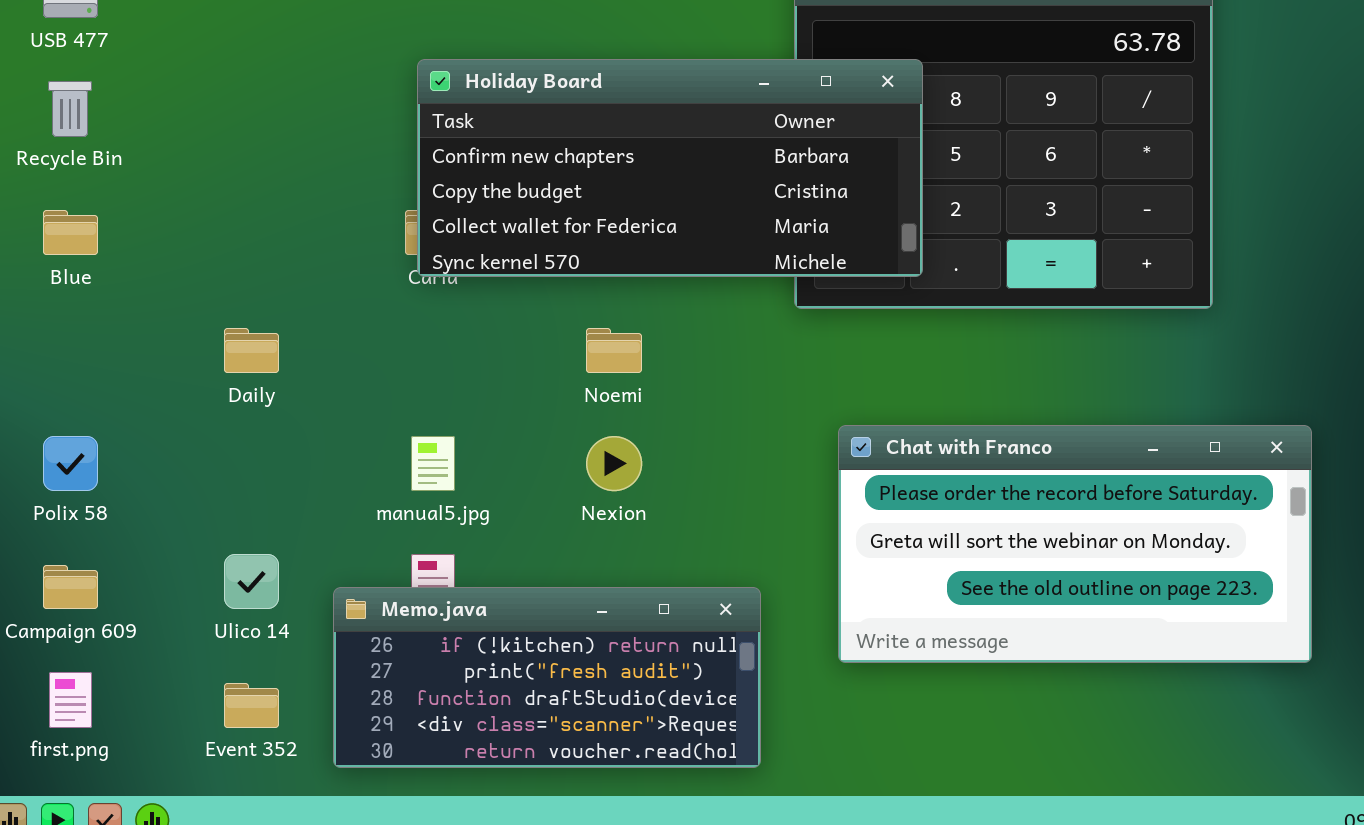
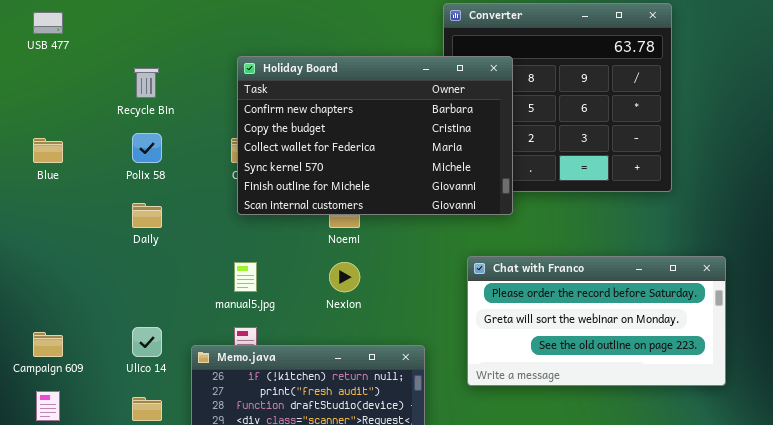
Holiday Board: [417,59,923,277] -> [237,56,513,215], resized
Recycle Bin: [48,81,92,137] -> [134,68,159,98], moved
Polix 58: [43,436,98,491] -> [132,133,162,163], moved

